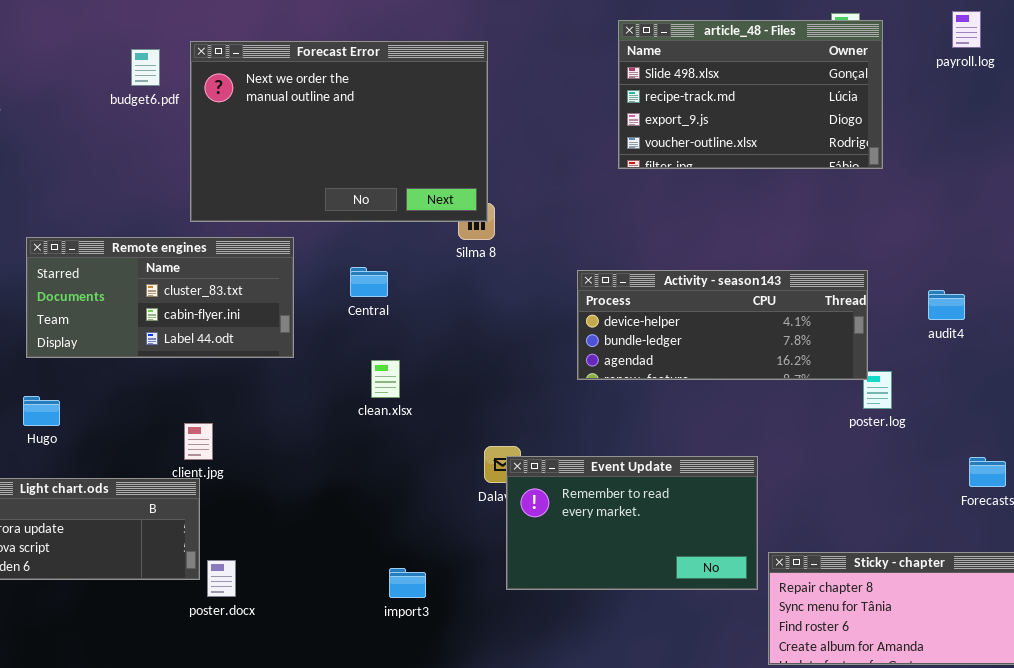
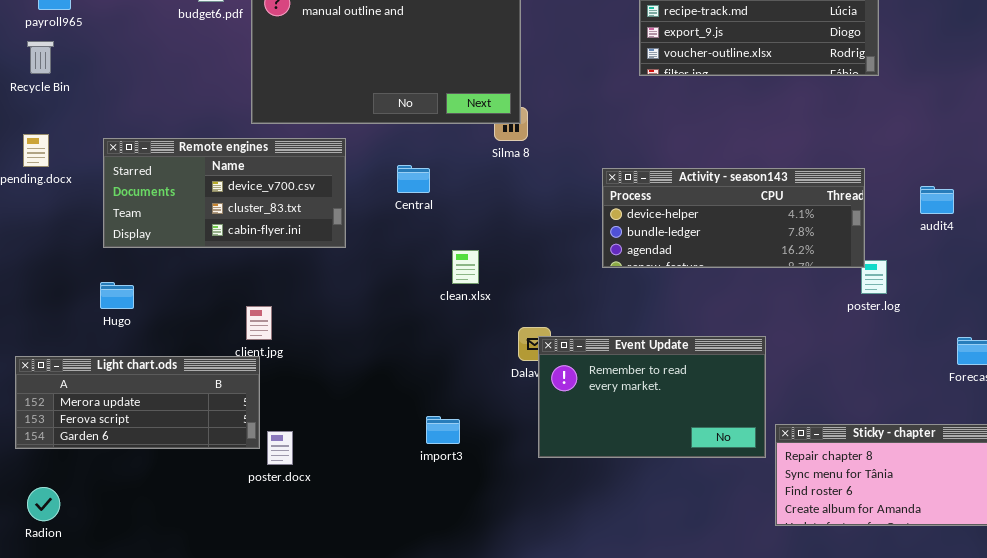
Remote engines: [26,237,294,358] -> [103,138,346,248], scrolled up 1 row
clean.xlsx: [371,360,400,398] -> [452,250,479,284], moved
import3: [389,568,426,598] -> [426,416,460,444], moved

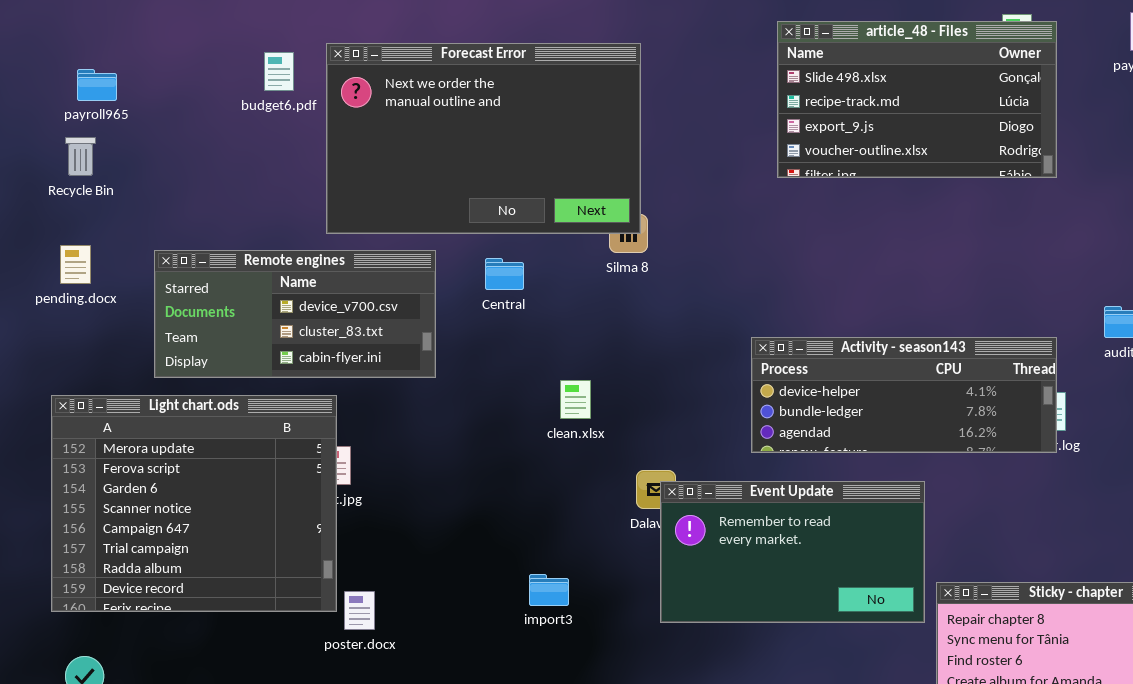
Central: [397,165,430,193] -> [485,258,524,290], moved
Activity - season143: [602,168,865,268] -> [751,337,1057,453], moved
Light chart.ods: [15,356,260,449] -> [51,395,337,612], resized

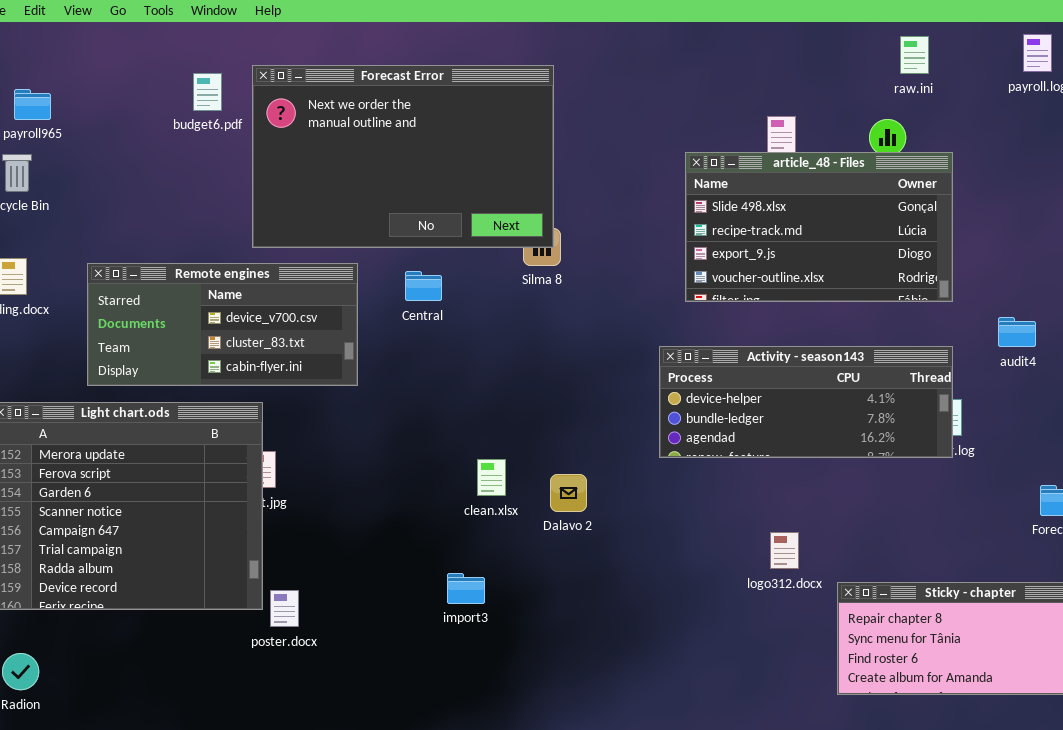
article_48 - Files: [777,21,1057,178] -> [685,152,953,302], moved
clean.xlsx: [560,380,591,419] -> [477,459,506,496], moved
Event Update: [660,481,925,623] -> none, closed

